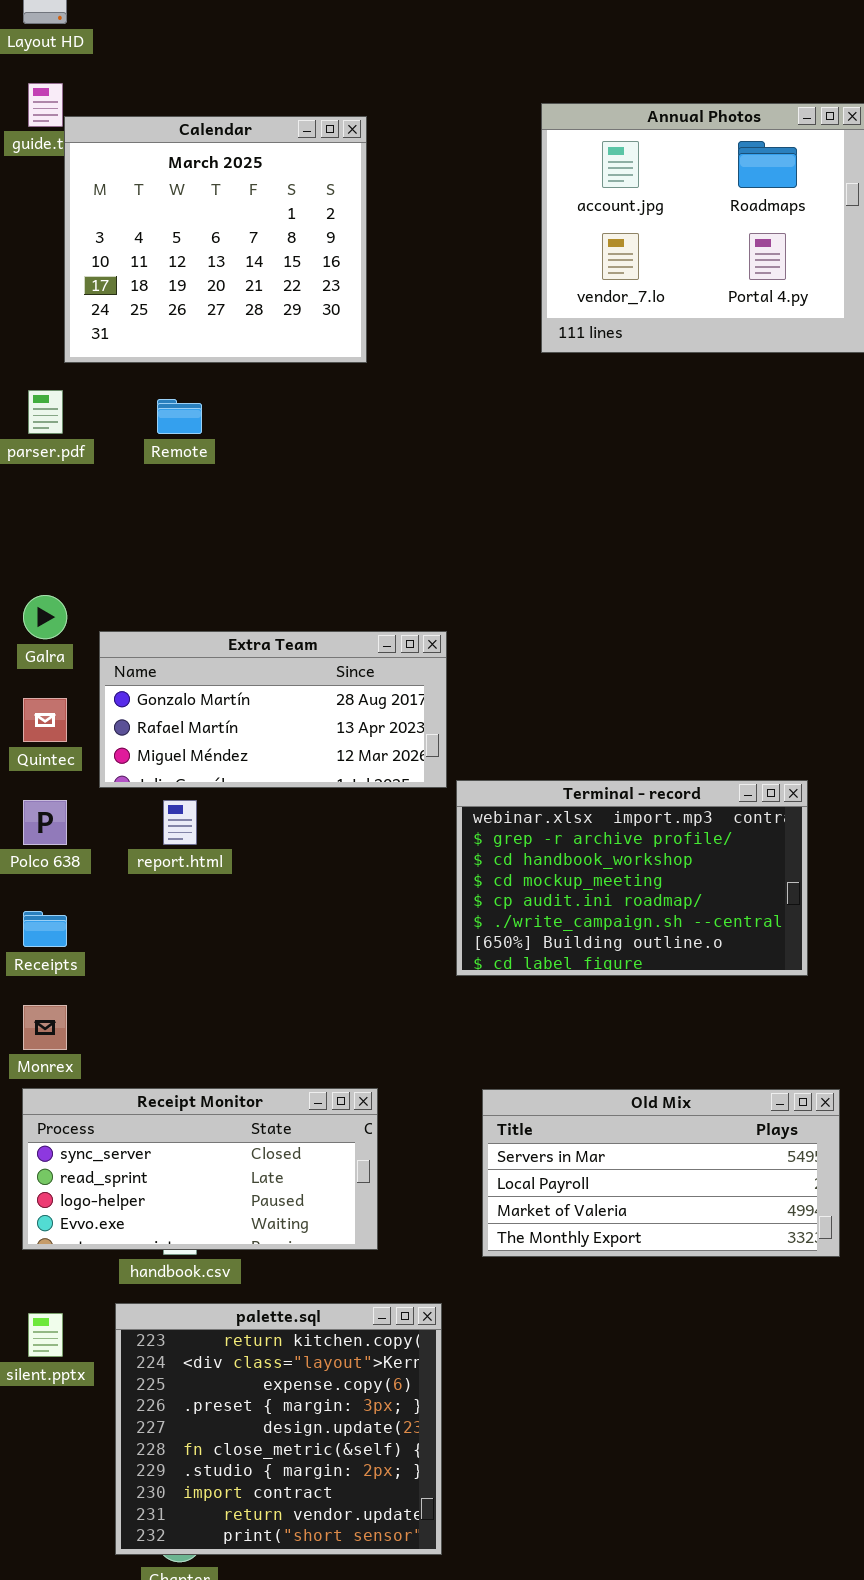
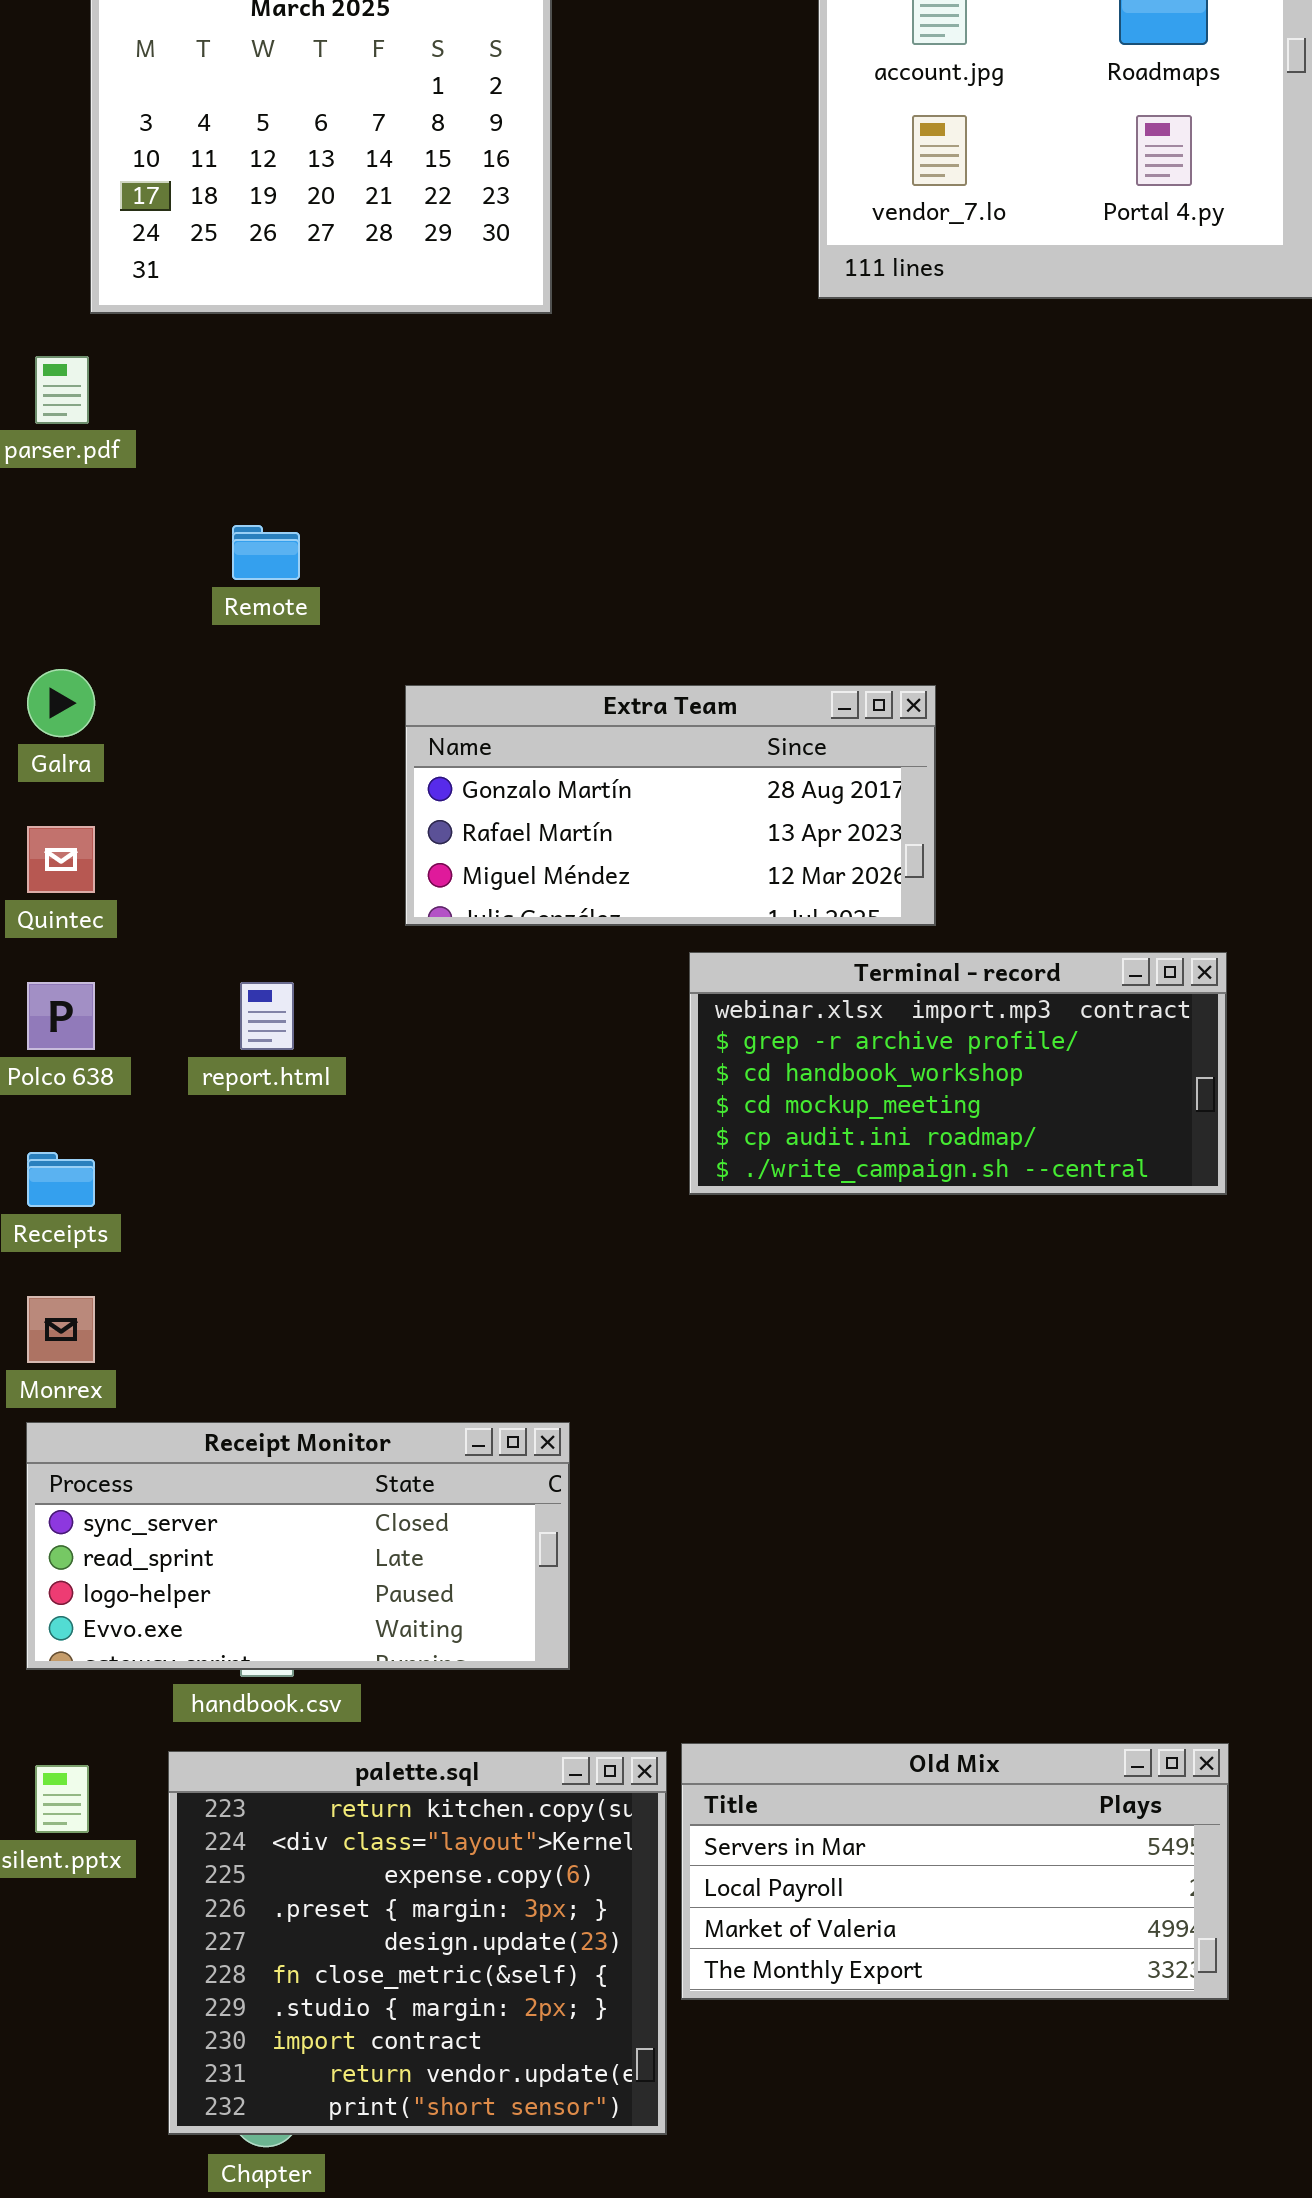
Remote: [157,399,202,434] -> [232,525,300,580], moved
Extra Team: [99,631,447,788] -> [405,685,936,926], moved
Terminal - record: [456,780,808,976] -> [689,952,1227,1195], resized
Old Mix: [482,1089,840,1257] -> [681,1743,1229,2000], moved

